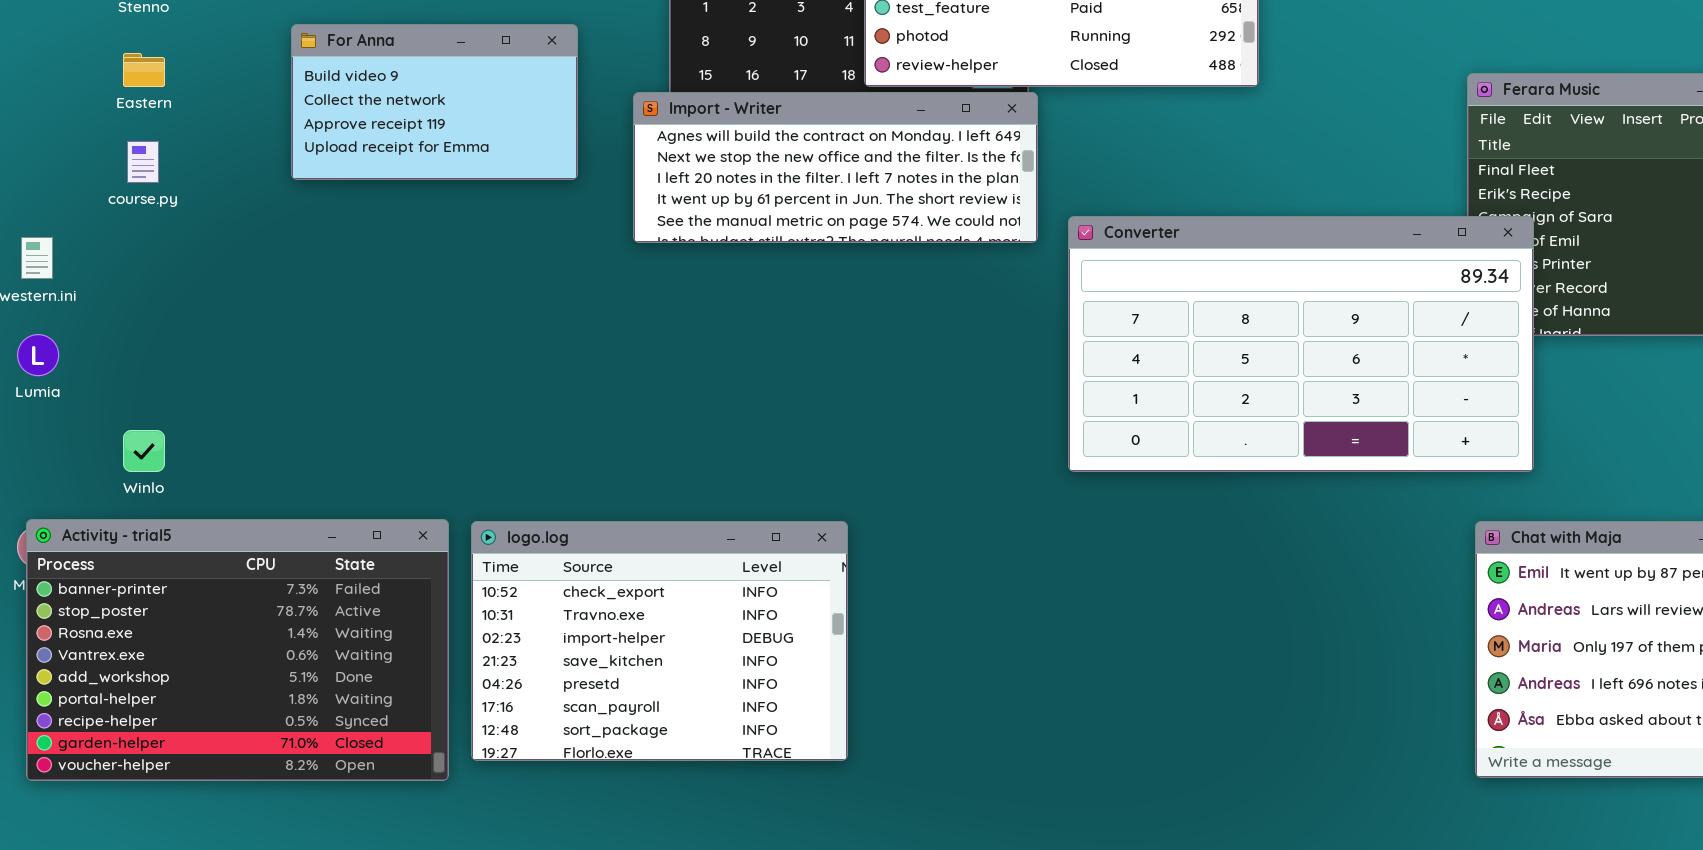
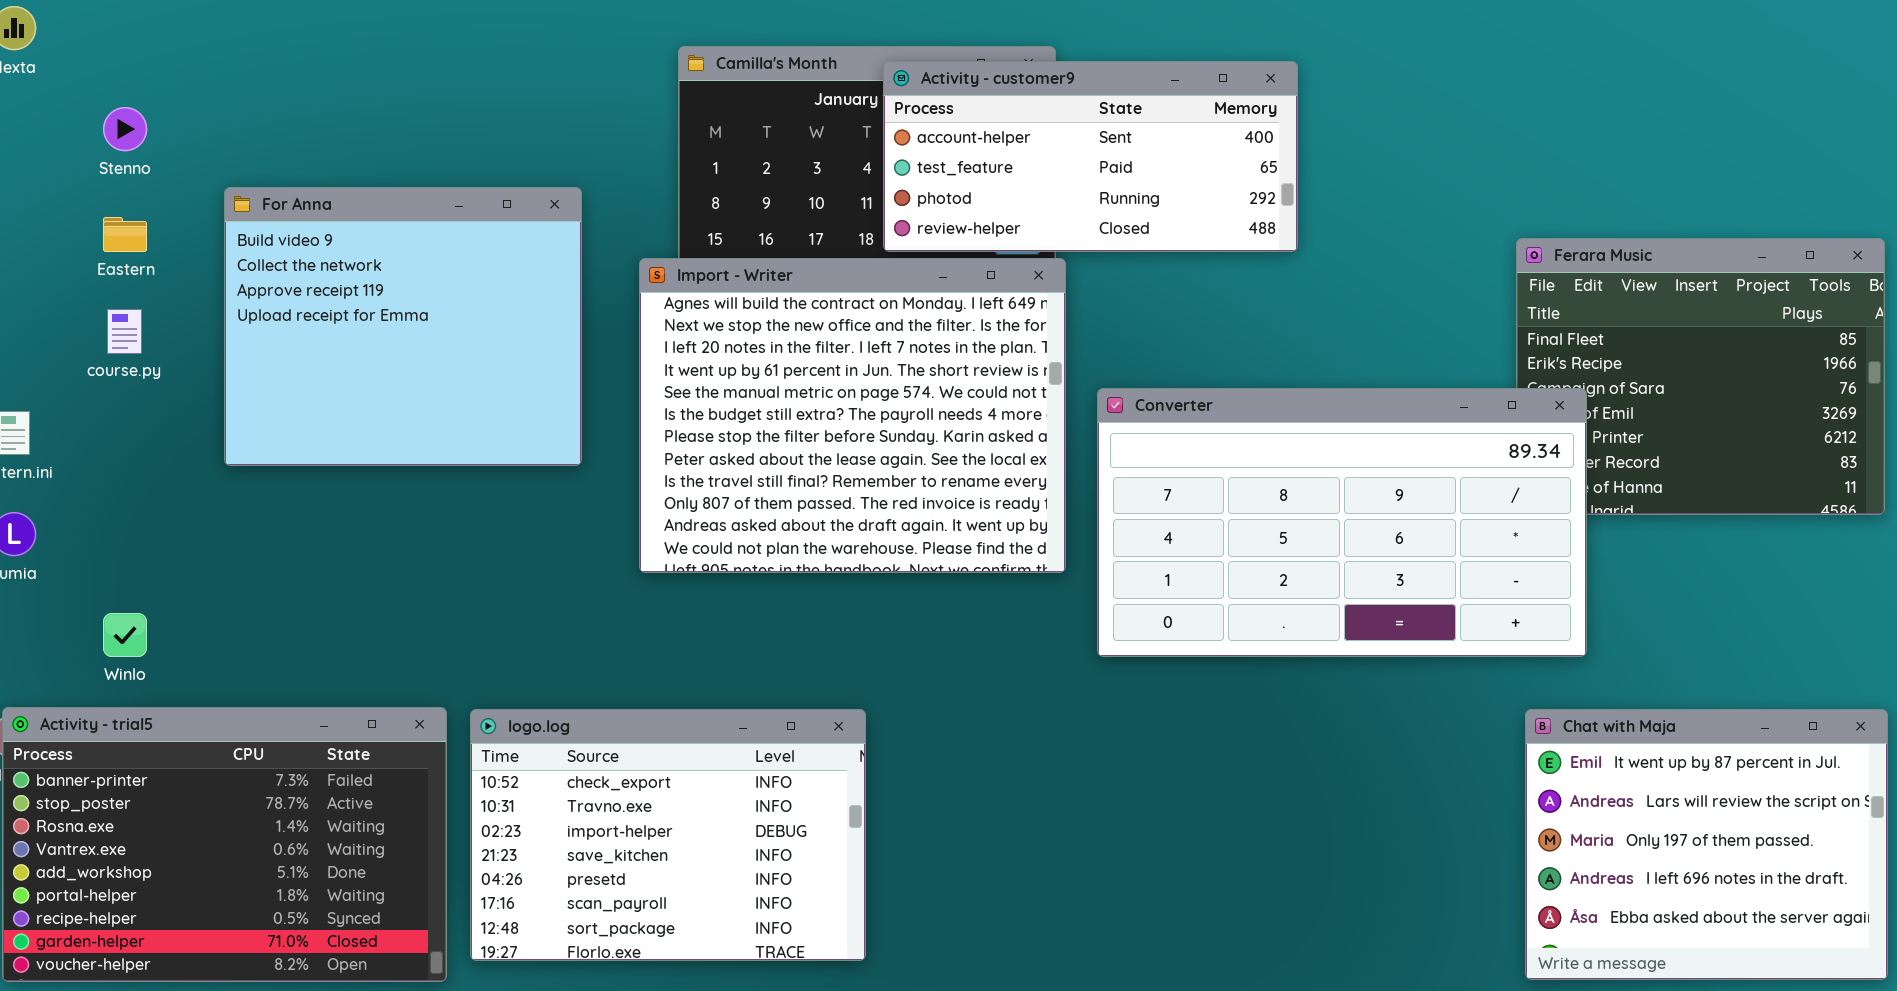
For Anna: [291,24,578,180] -> [224,187,582,466], resized
Import - Writer: [633,92,1038,243] -> [639,258,1066,573], resized

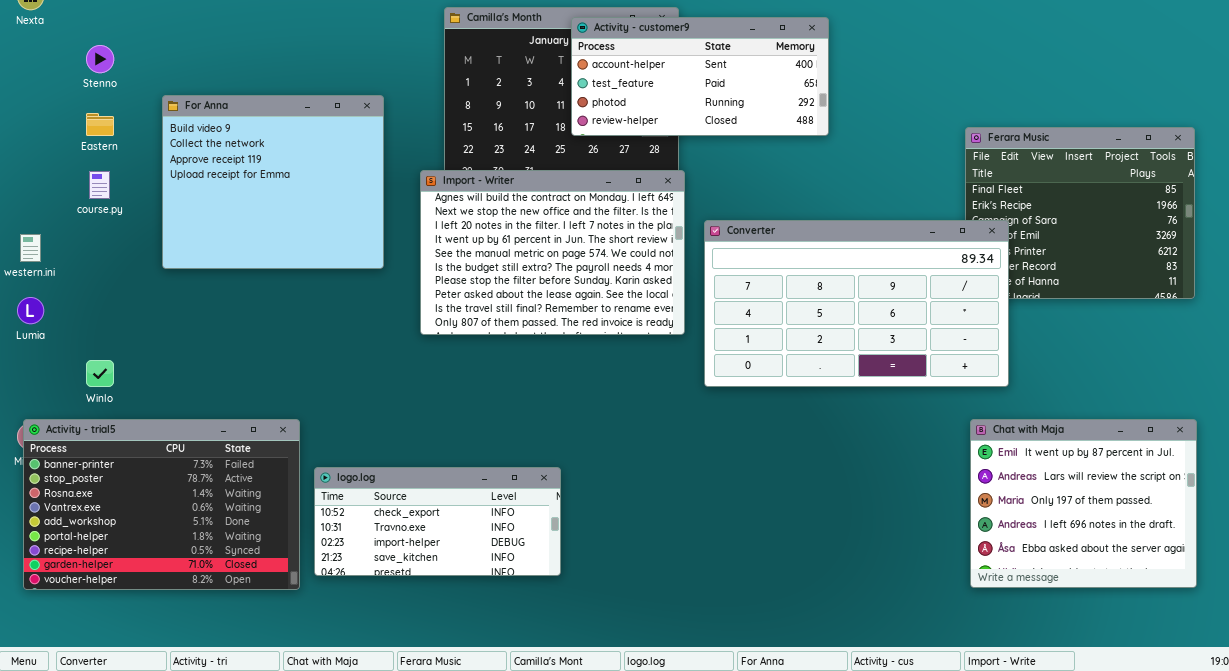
Import - Writer: [639,258,1066,573] -> [420,170,685,335], resized
logo.log: [470,709,866,961] -> [314,467,561,576], resized

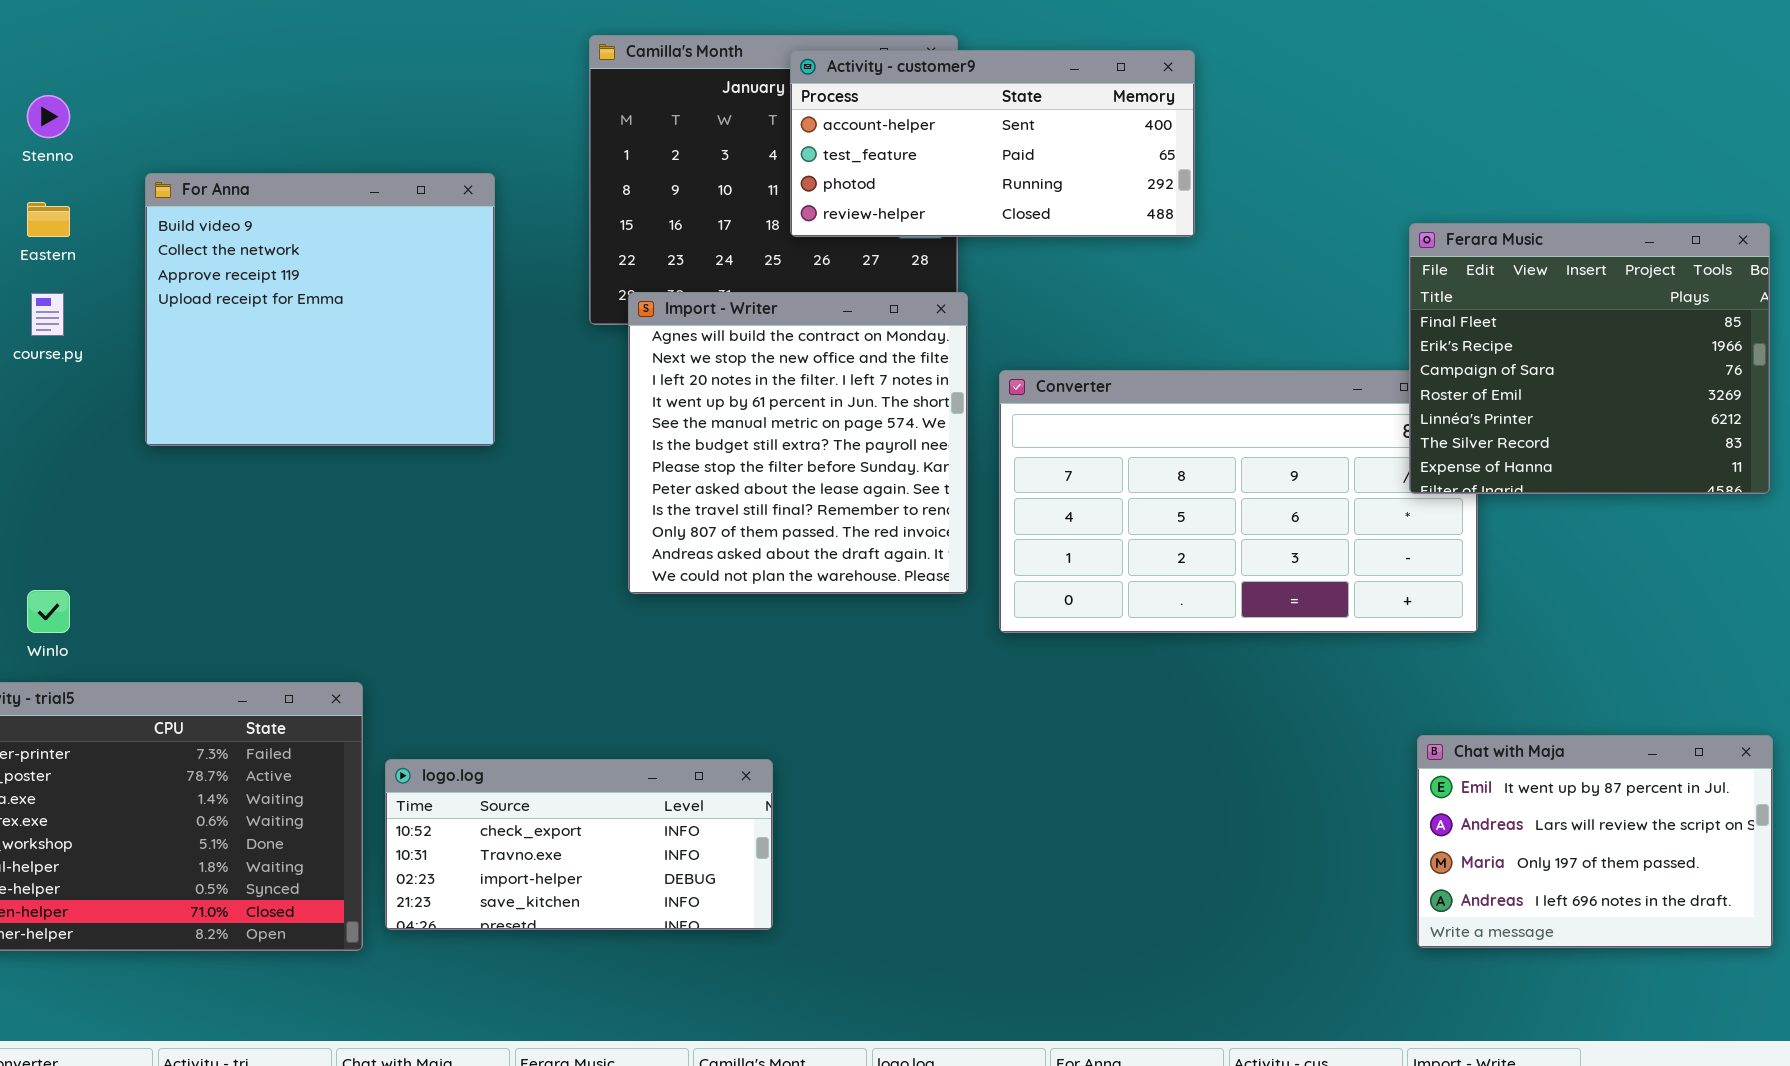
Ferara Music: [965,127,1195,299] -> [1409,223,1770,494], raised
Import - Writer: [420,170,685,335] -> [628,292,968,594], resized
Chat with Maja: [970,419,1197,588] -> [1417,735,1773,948], resized

